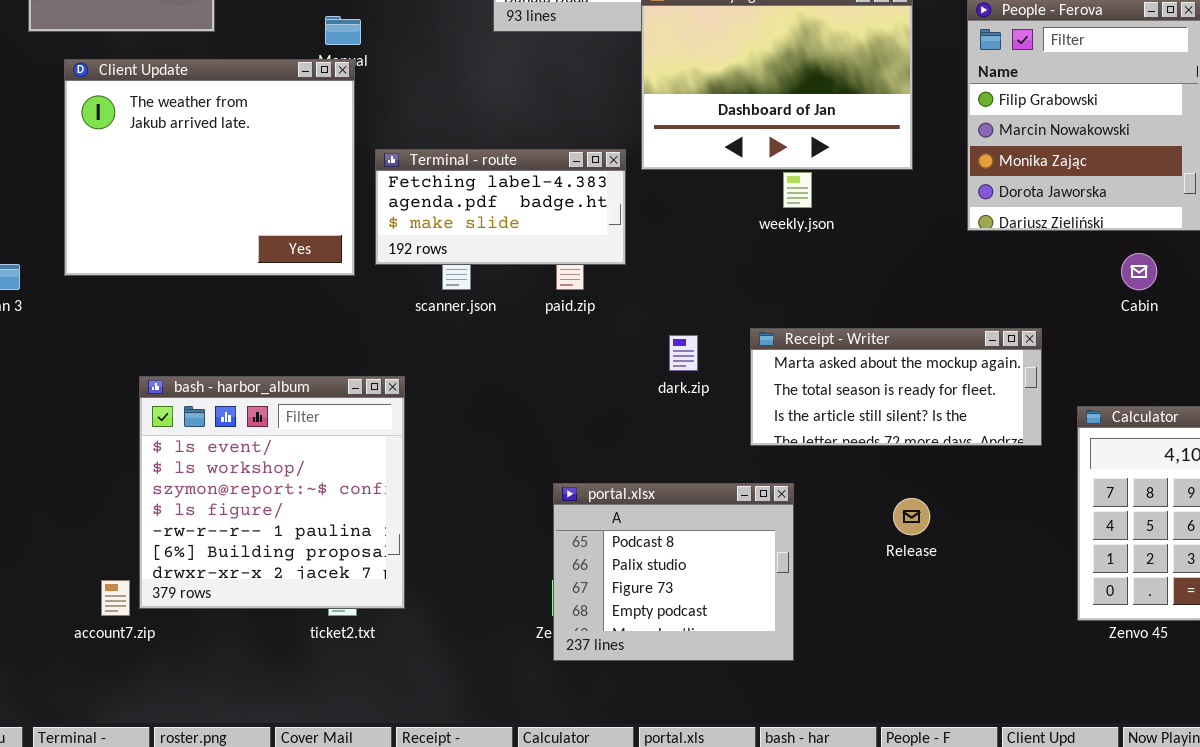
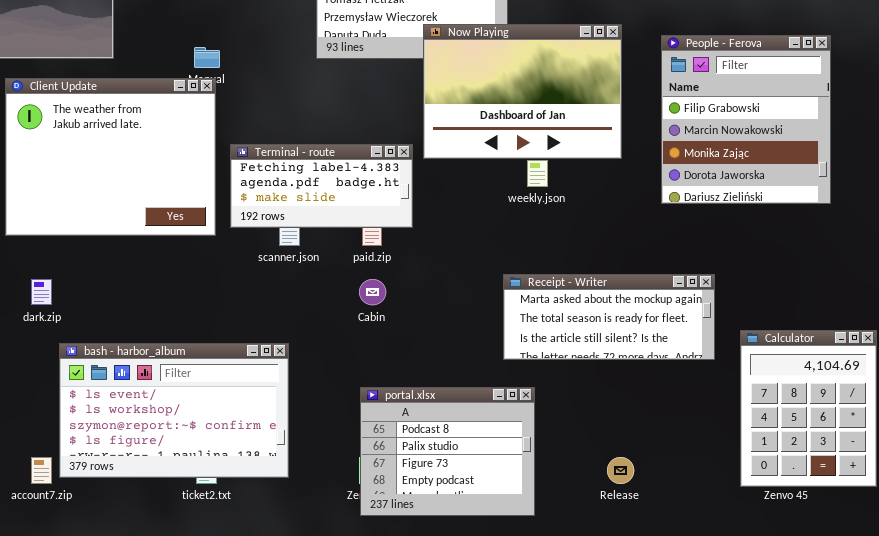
Cabin: [1121,253,1157,290] -> [359,279,386,305], moved
dark.zip: [669,335,698,371] -> [31,279,52,305], moved
bash - harbor_album: [139,376,405,609] -> [59,343,289,478], resized
Release: [893,498,930,535] -> [607,457,634,484], moved

